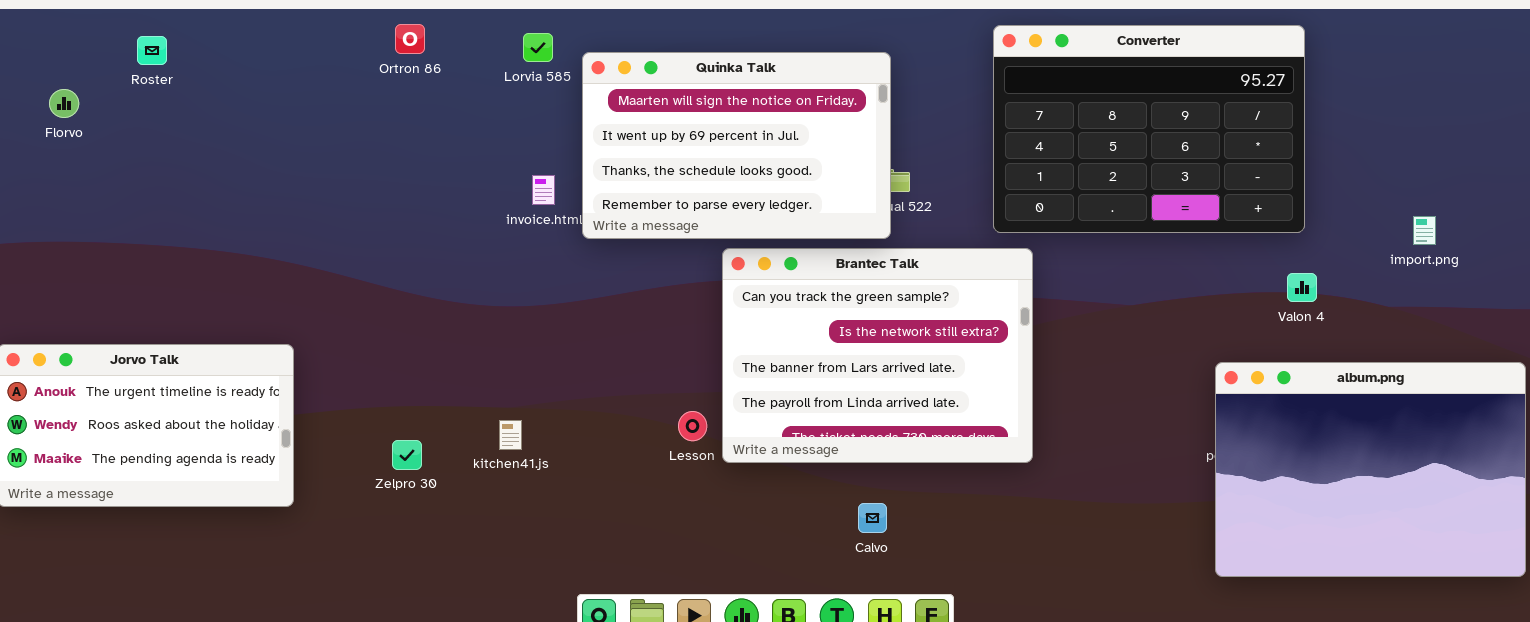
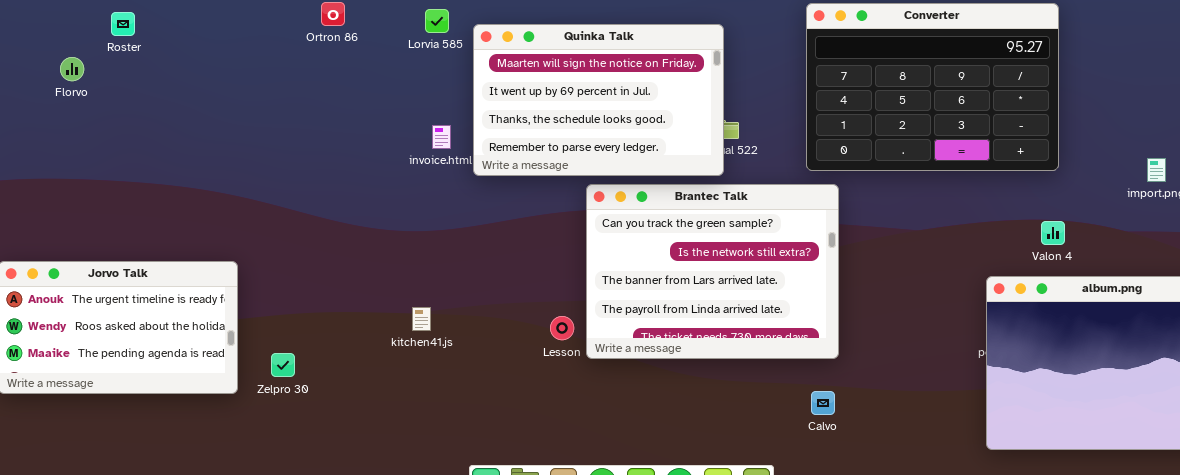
Florvo: [49,89,79,118] -> [60,57,84,81], moved
Valon 4: [1287,273,1317,302] -> [1041,221,1065,245], moved
kitchen41.js: [499,420,522,450] -> [412,307,431,331], moved
Zelpro 30: [392,440,422,470] -> [271,353,295,377], moved
Calvo: [858,503,887,533] -> [811,391,835,415], moved

